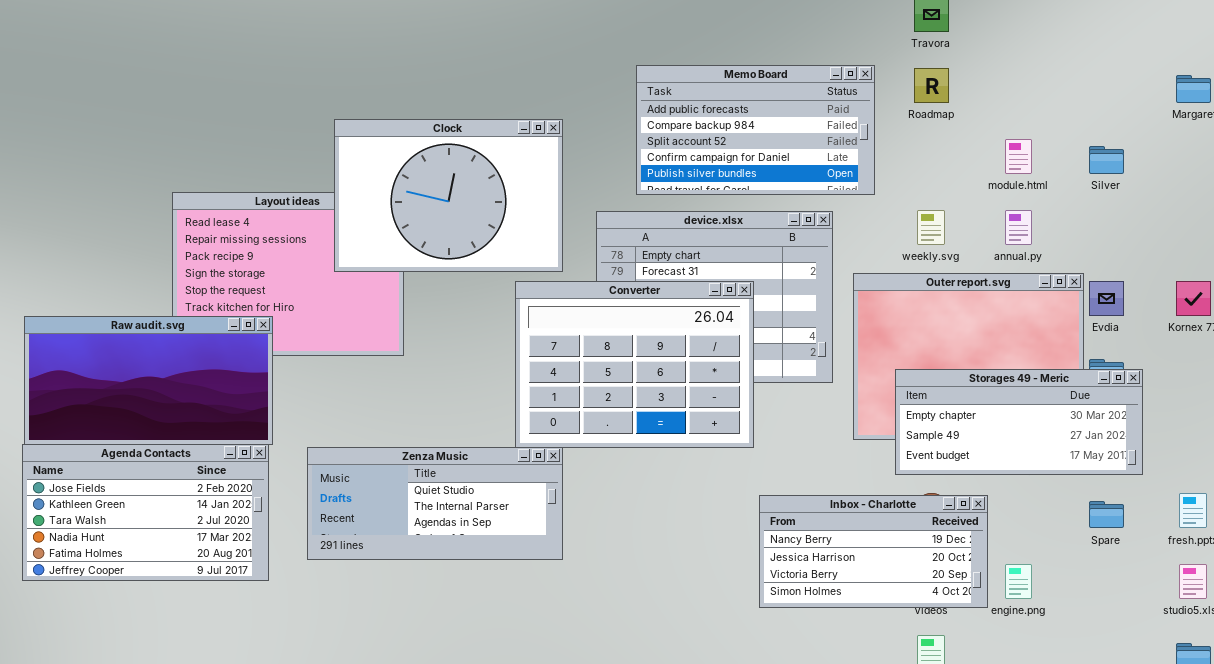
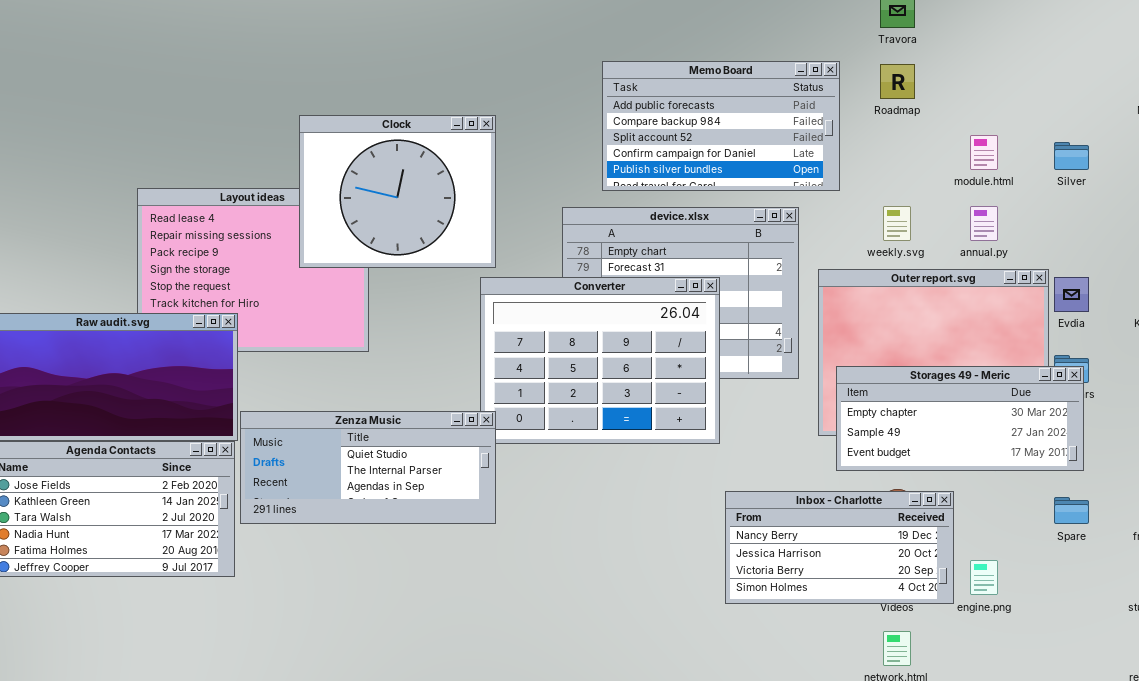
Clock: [334,119,563,272] -> [299,115,496,268], resized
Storages 49 - Meric: [895,369,1143,475] -> [836,366,1084,471], moved
Zenza Music: [307,447,563,560] -> [240,411,496,524], moved

